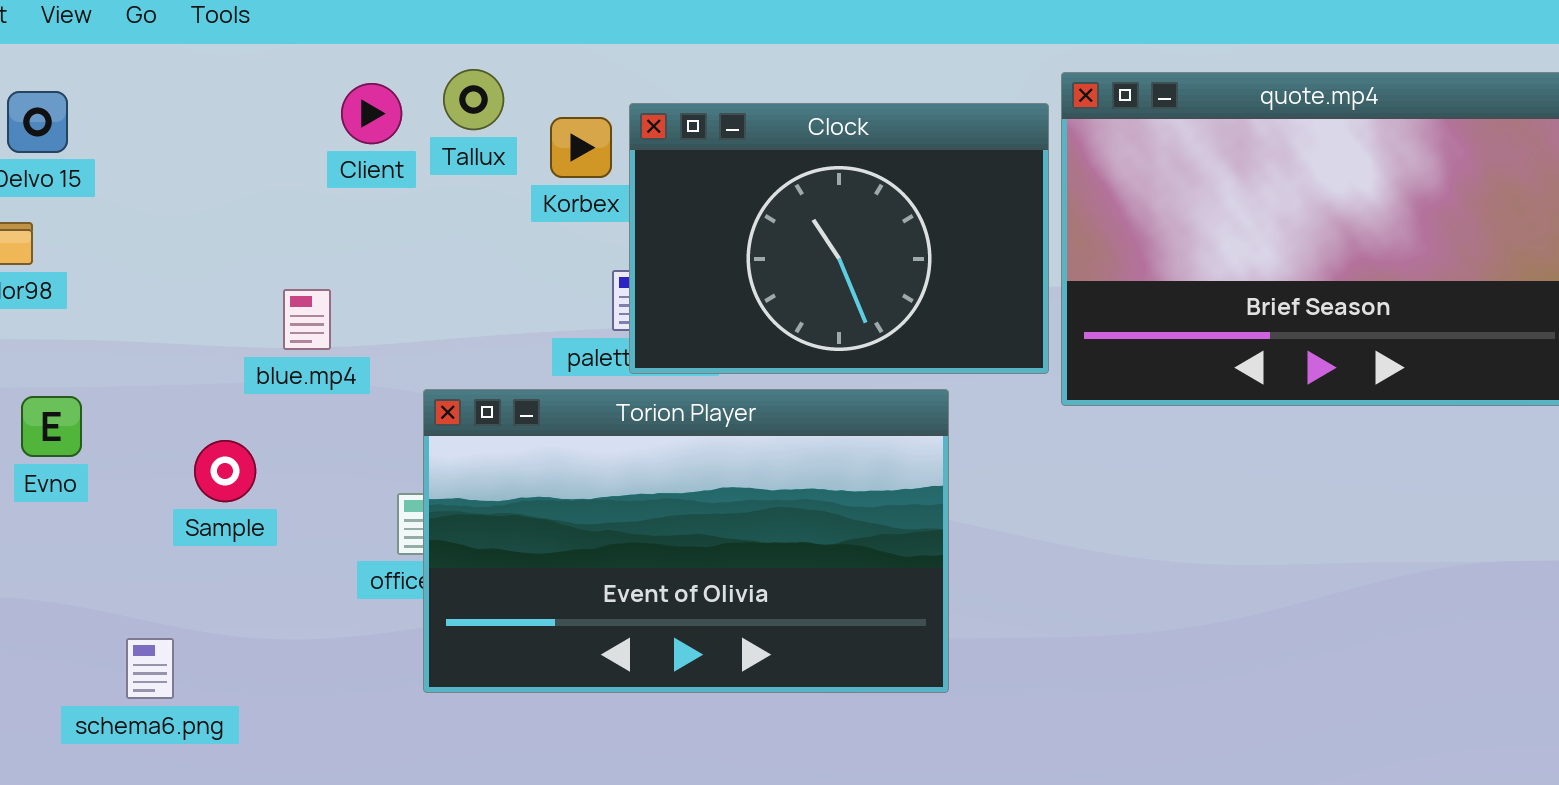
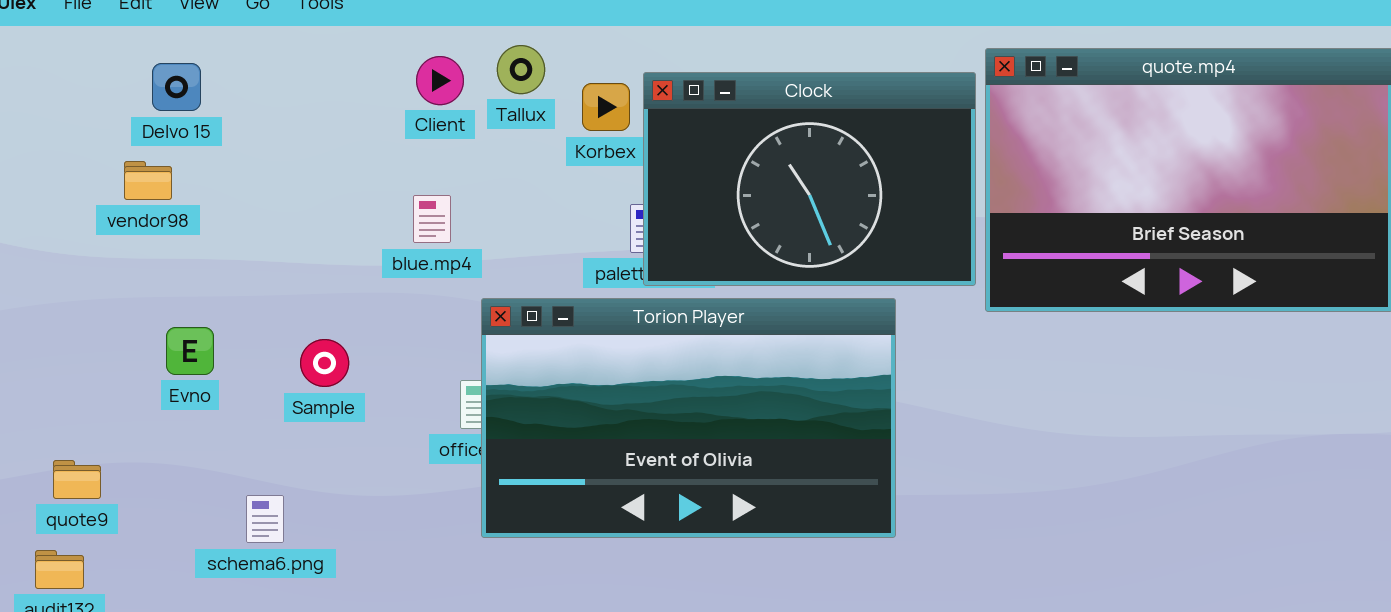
blue.mp4: [283,289,331,350] -> [413,195,451,243], moved
Evno: [21,396,82,457] -> [166,327,214,375], moved

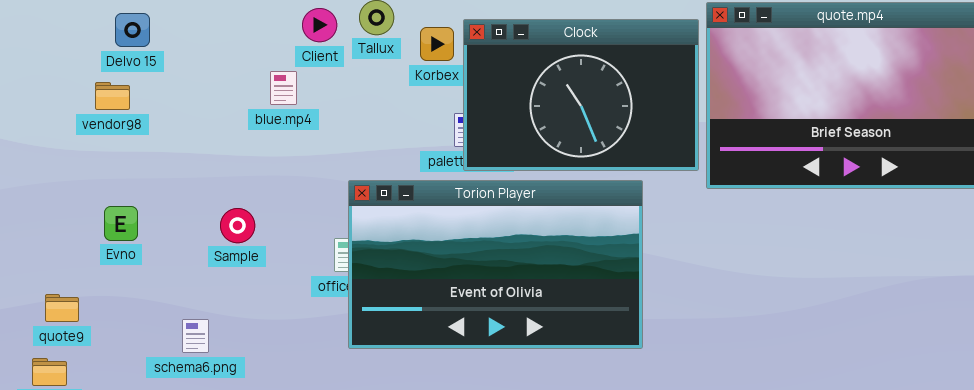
blue.mp4: [413,195,451,243] -> [270,71,297,105], moved
Evno: [166,327,214,375] -> [104,206,138,241], moved

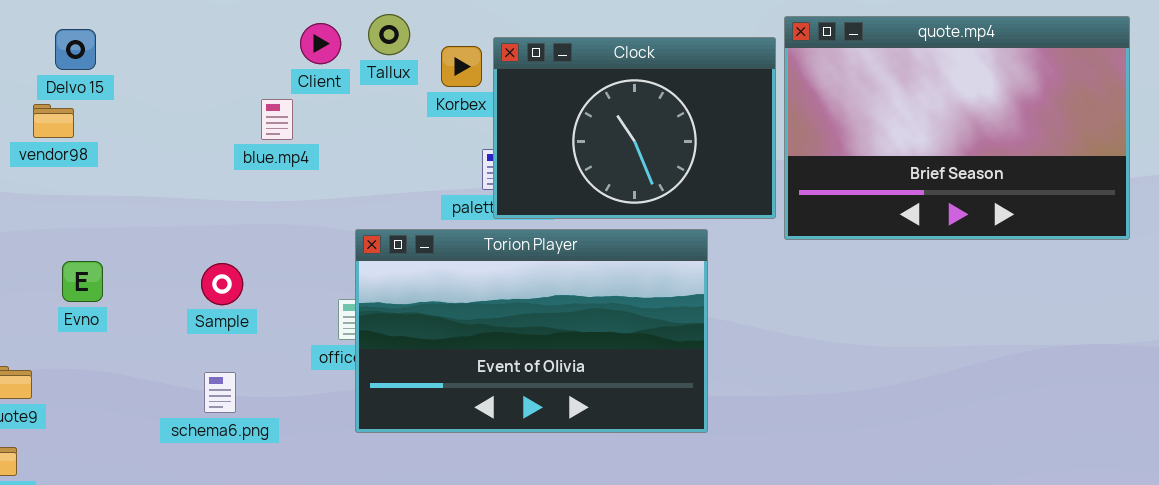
Delvo 15: [115,13,150,47] -> [55,29,96,70], moved
vendor98: [95,82,130,110] -> [33,104,74,138], moved
schema6.png: [182,319,209,353] -> [204,372,236,413], moved

